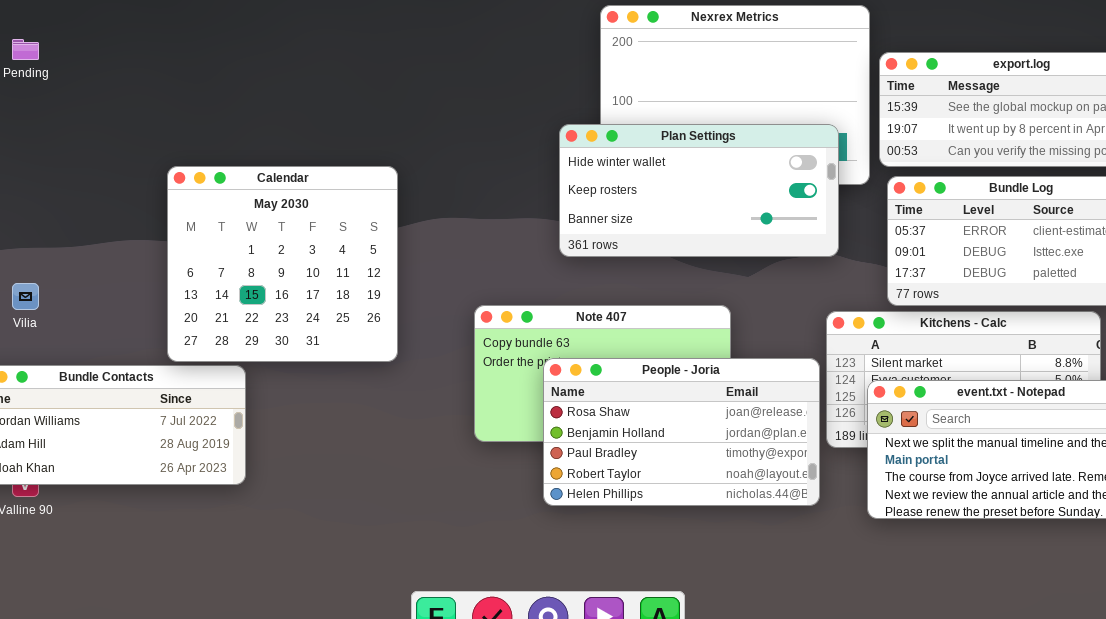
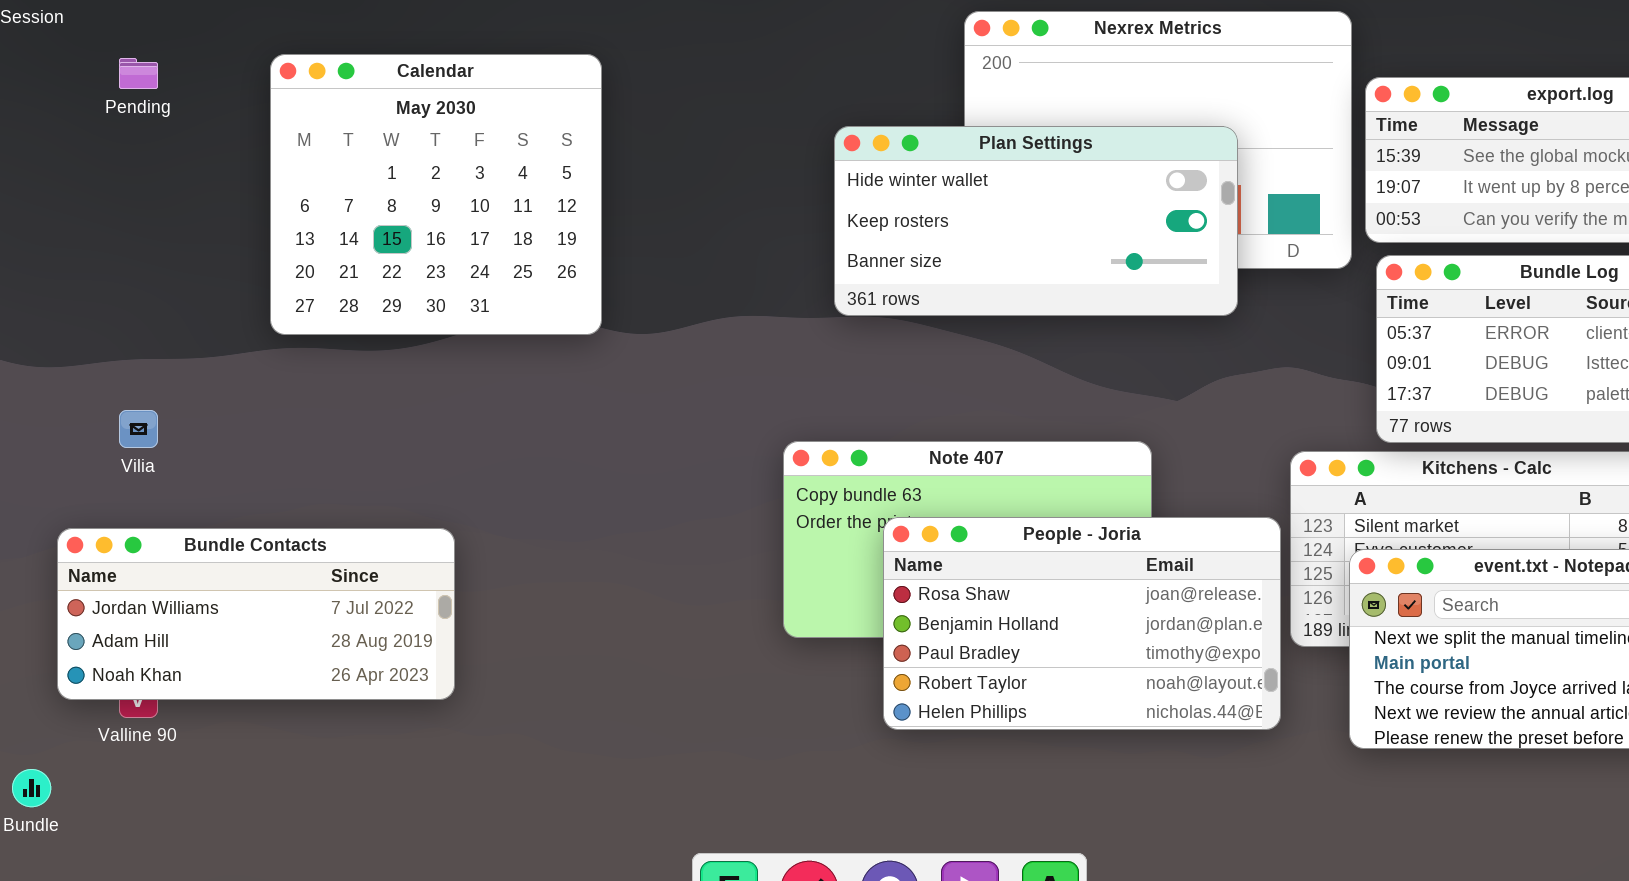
Plan Settings: [559,124,839,257] -> [834,126,1238,316], moved
Calendar: [167,166,398,362] -> [270,54,602,335], moved

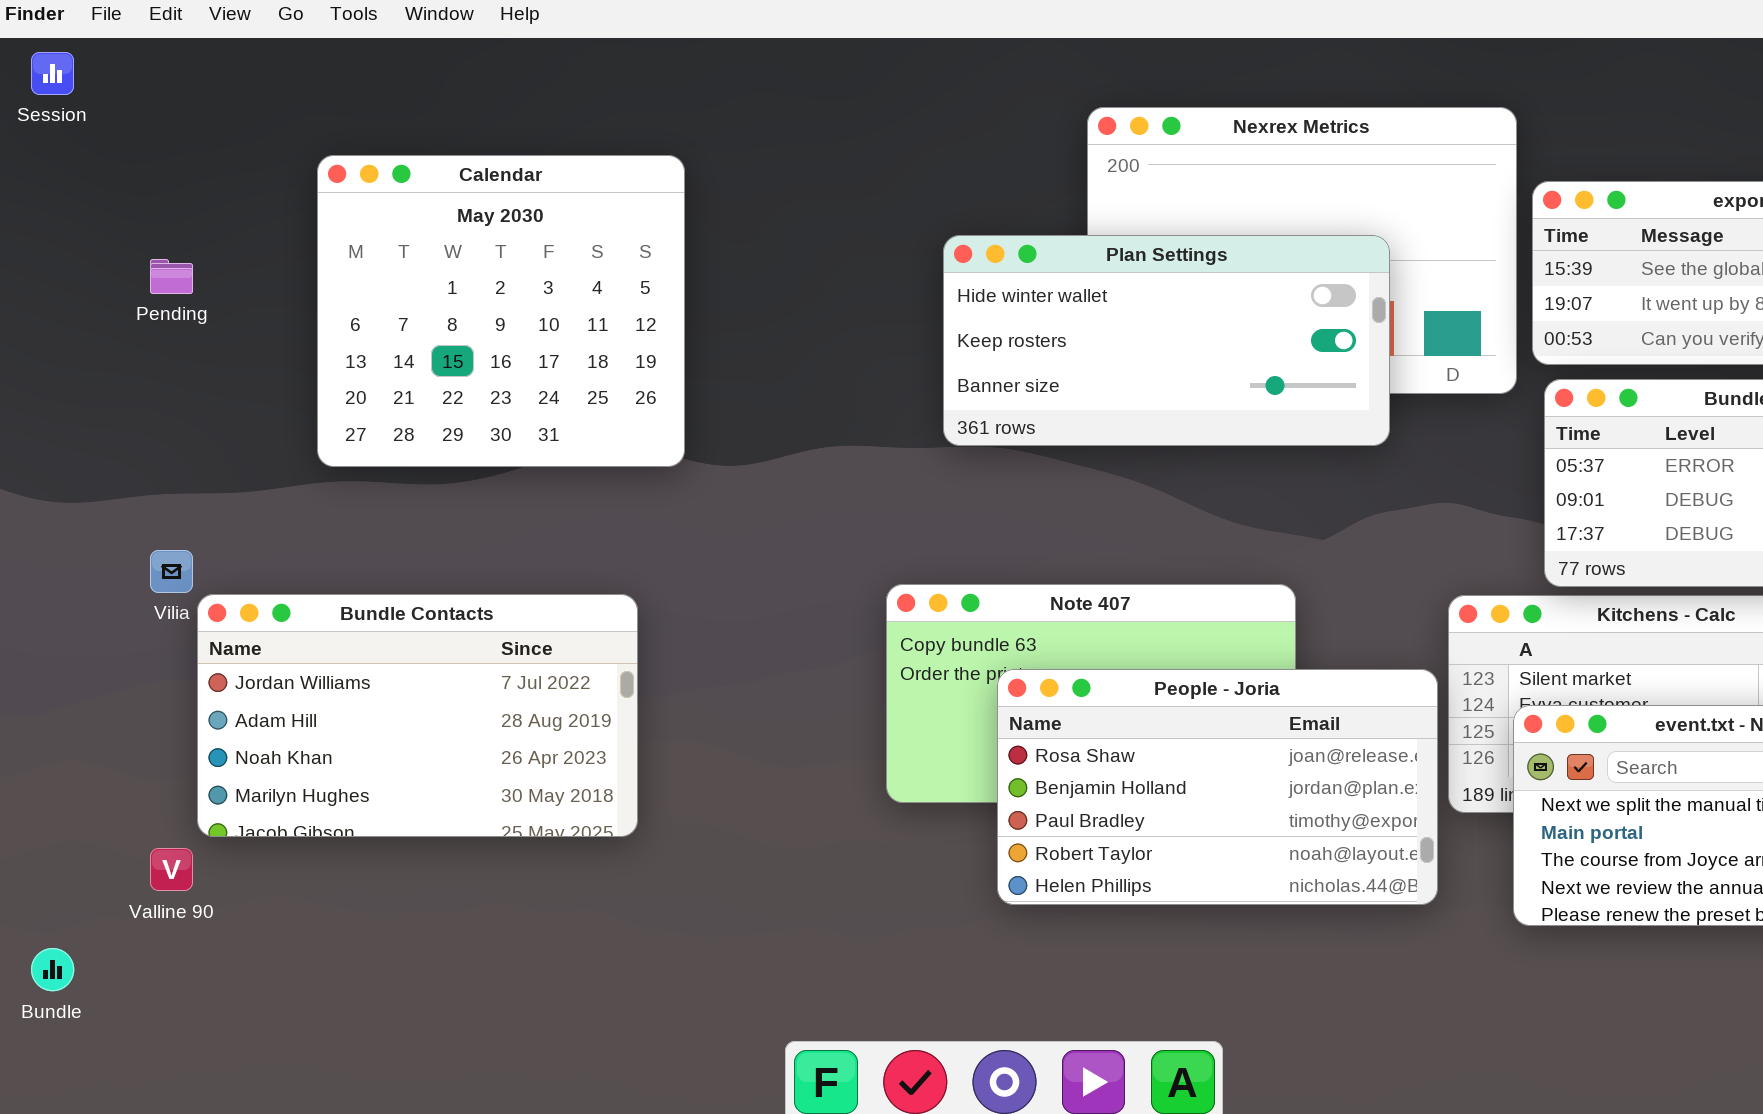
Pending: [119,58,158,89] -> [150,259,193,294], moved
Bundle Contacts: [57,528,455,700] -> [197,594,638,837], moved, resized

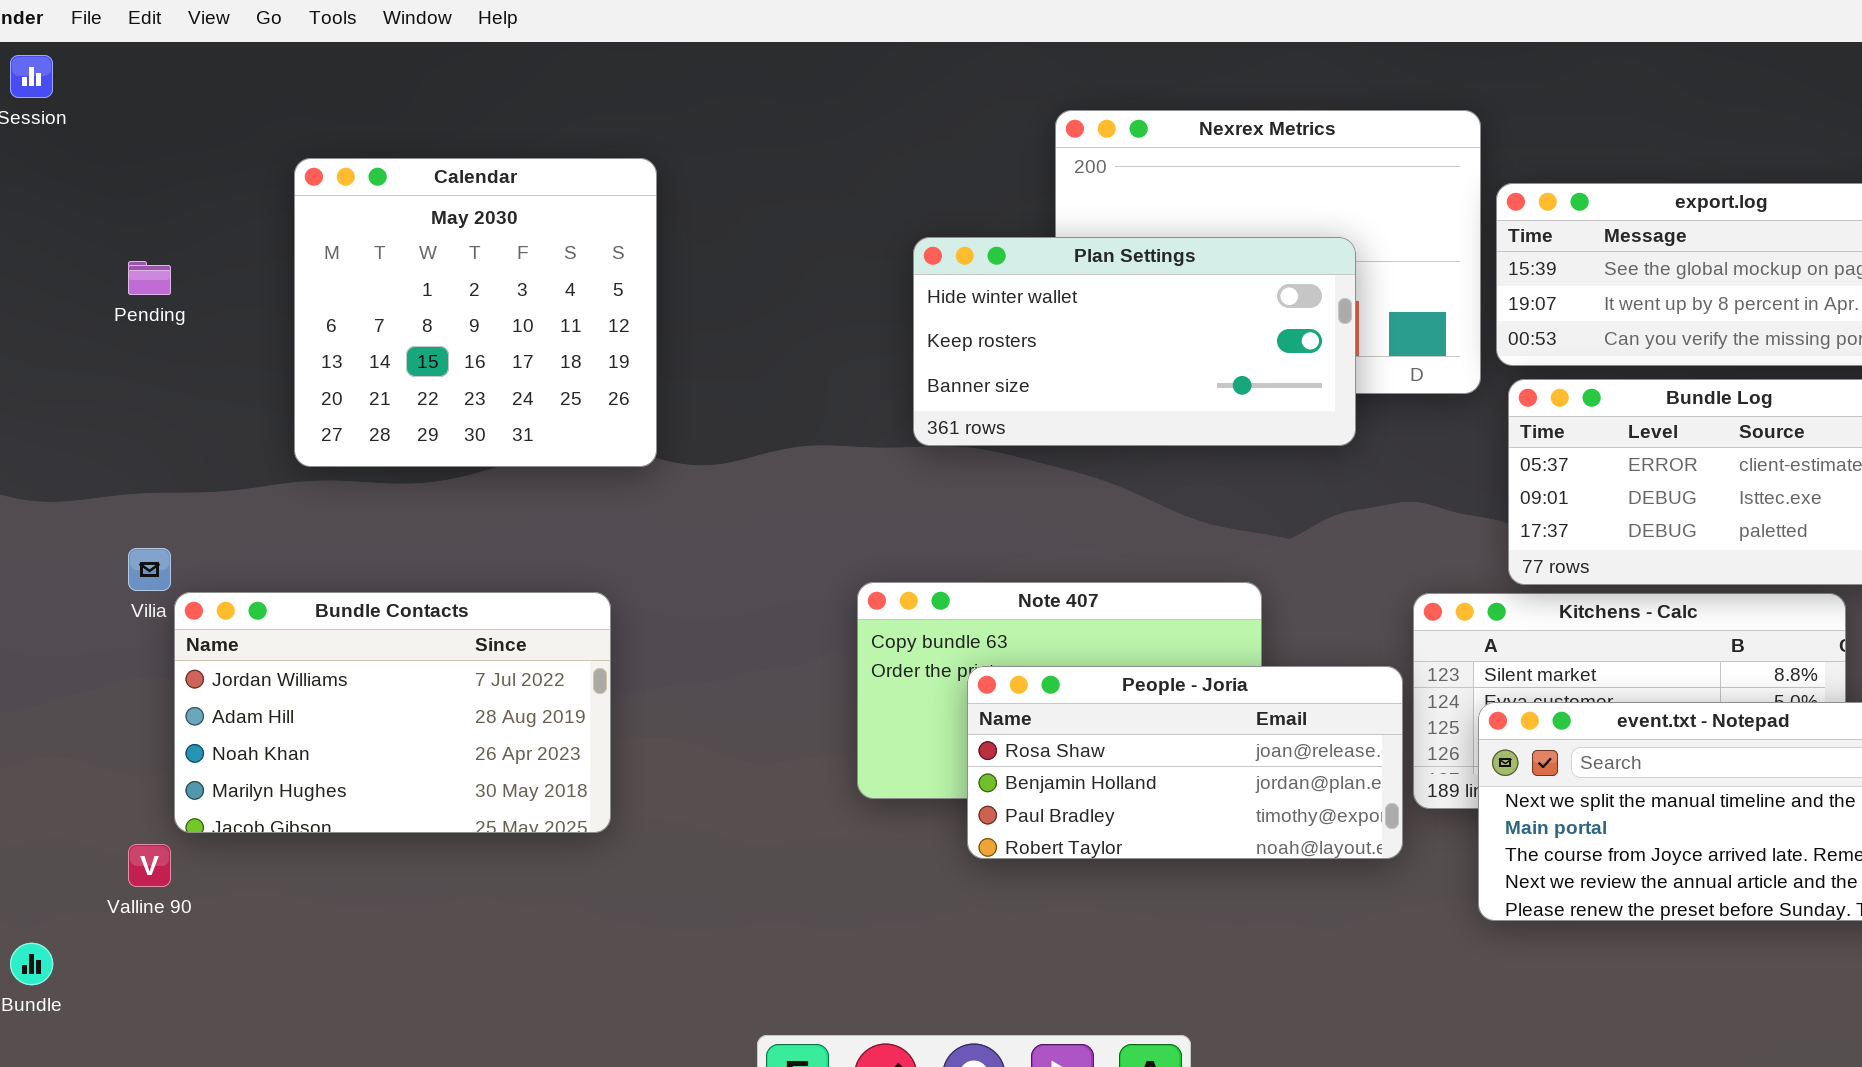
People - Joria: [997,669,1438,905] -> [967,666,1403,859], resized

